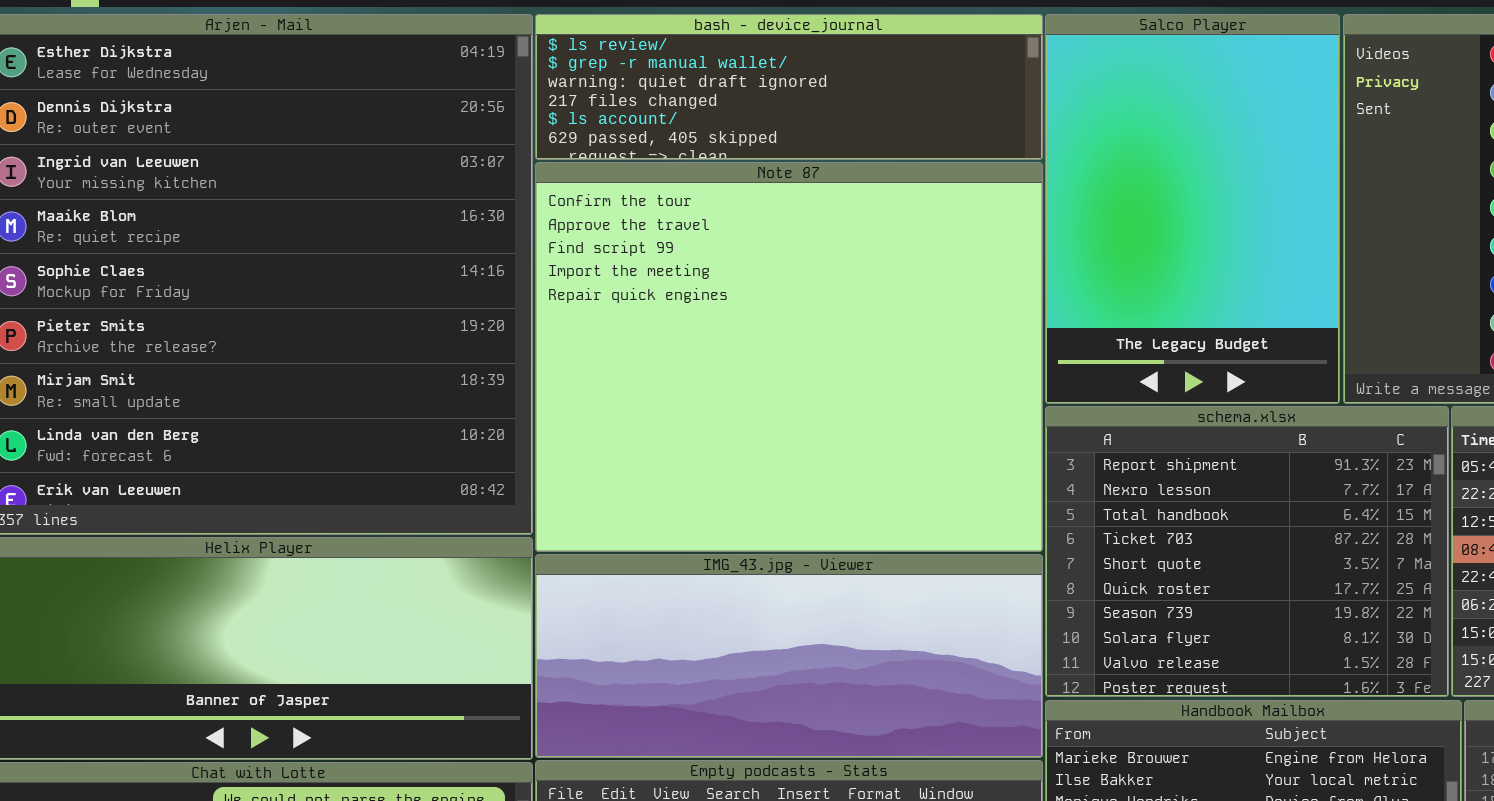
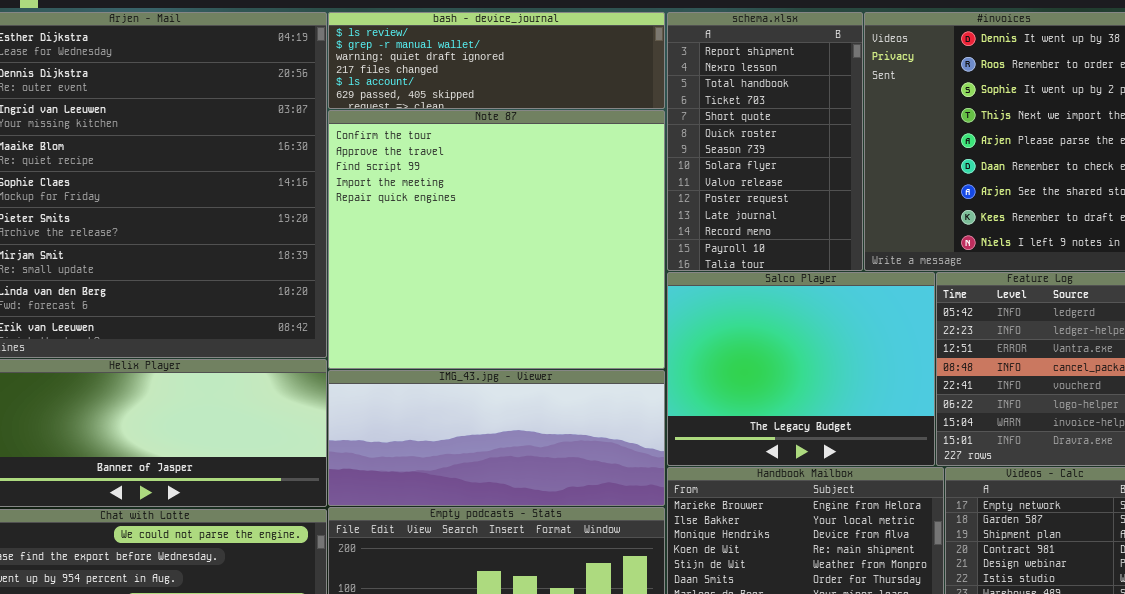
Salco Player: [1045,14,1340,404] -> [667,272,935,466], moved, resized
schema.xlsx: [1045,406,1449,697] -> [667,12,863,271], moved, resized

